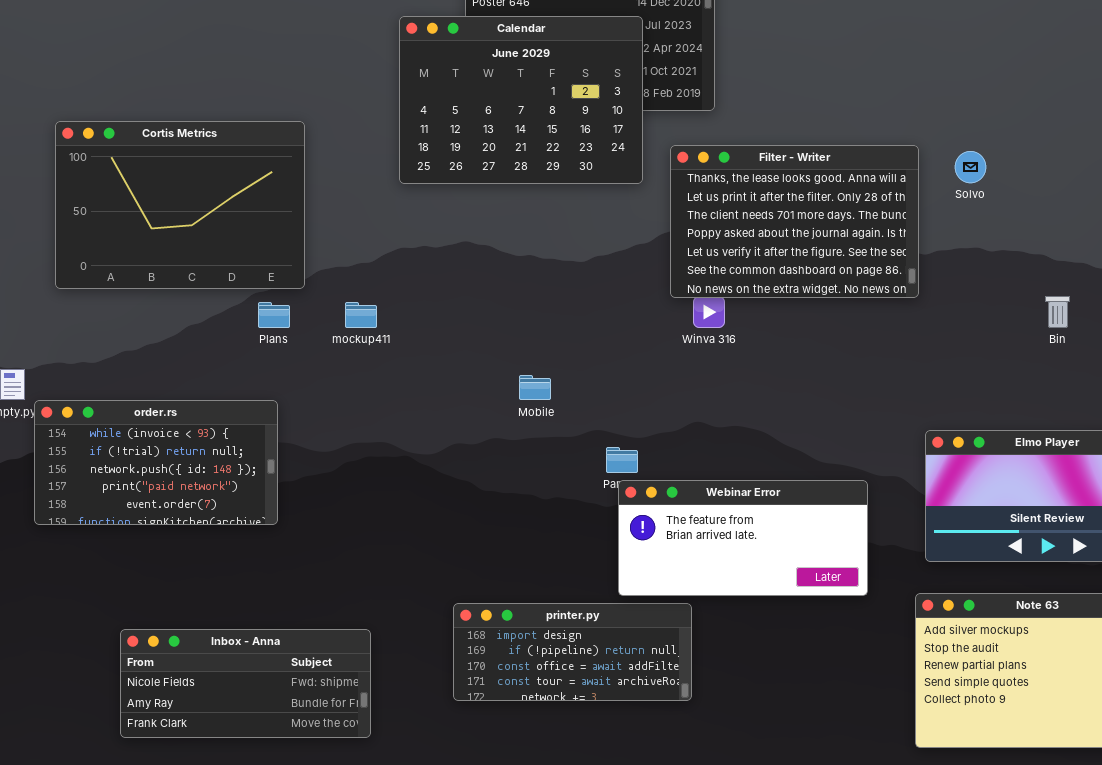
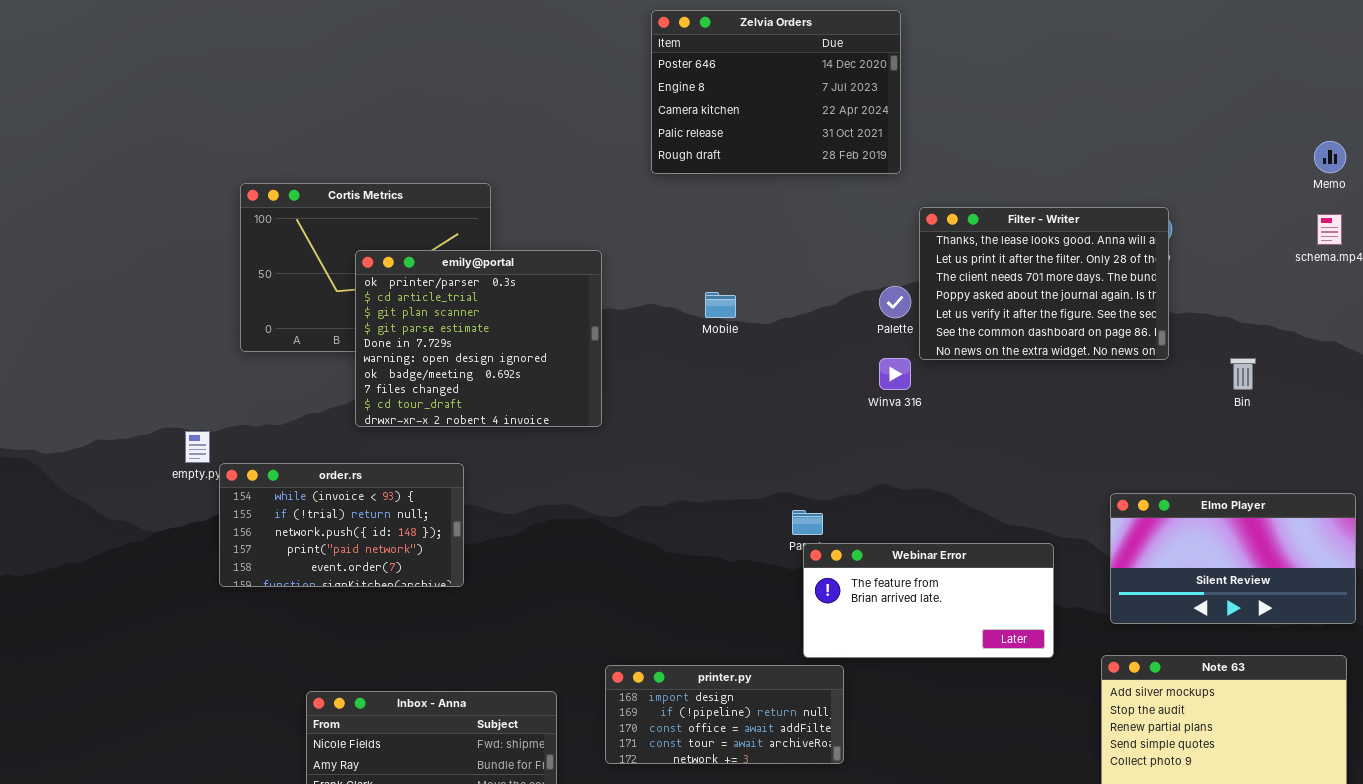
Calendar: [399,16,643,184] -> none, closed
Filter - Writer: [670,145,919,298] -> [919,207,1169,360], moved
emily@portal: none -> [355,250,602,427], opened
Mobile: [519,375,551,400] -> [705,292,736,318], moved
printer.py: [453,603,692,701] -> [605,665,844,764], moved

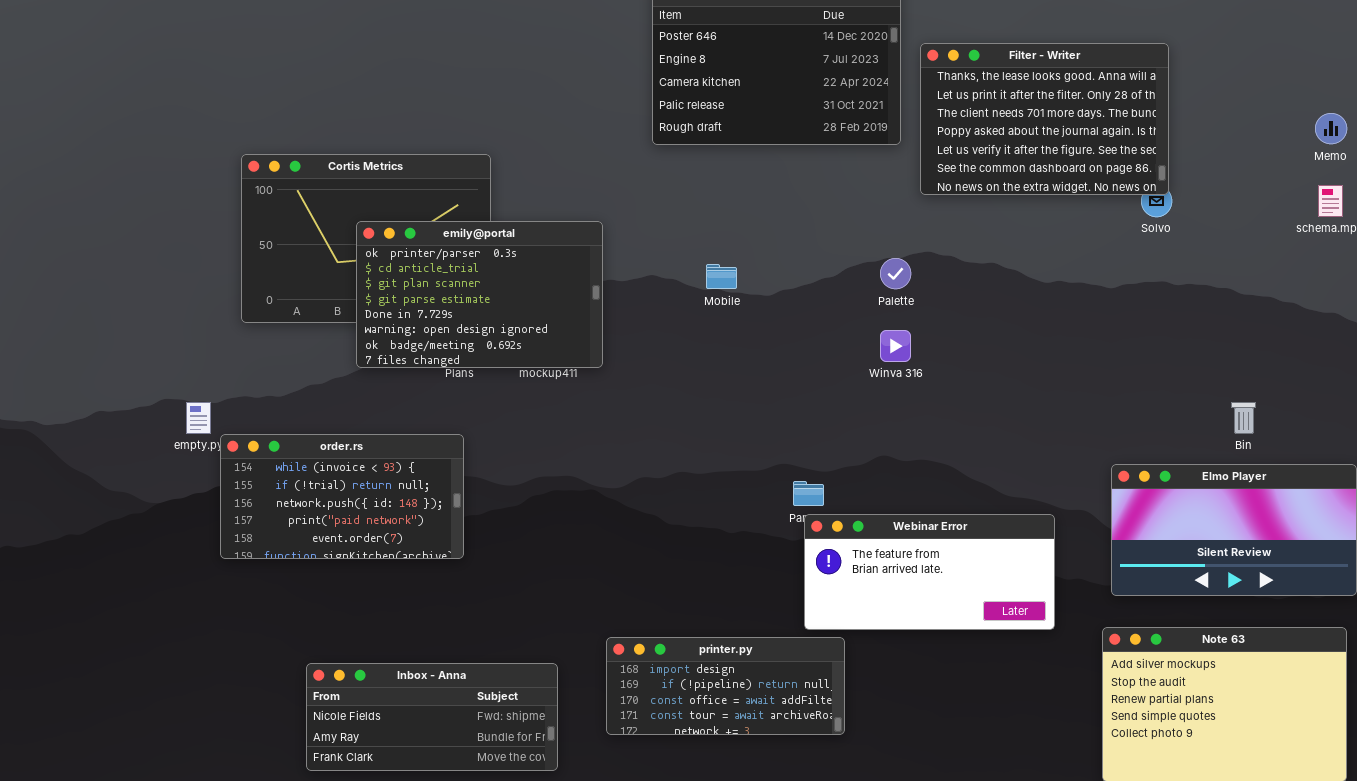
Filter - Writer: [919,207,1169,360] -> [920,43,1169,195], moved
emily@portal: [355,250,602,427] -> [356,221,603,368], resized
Bin: [1230,358,1256,390] -> [1231,402,1256,434], moved

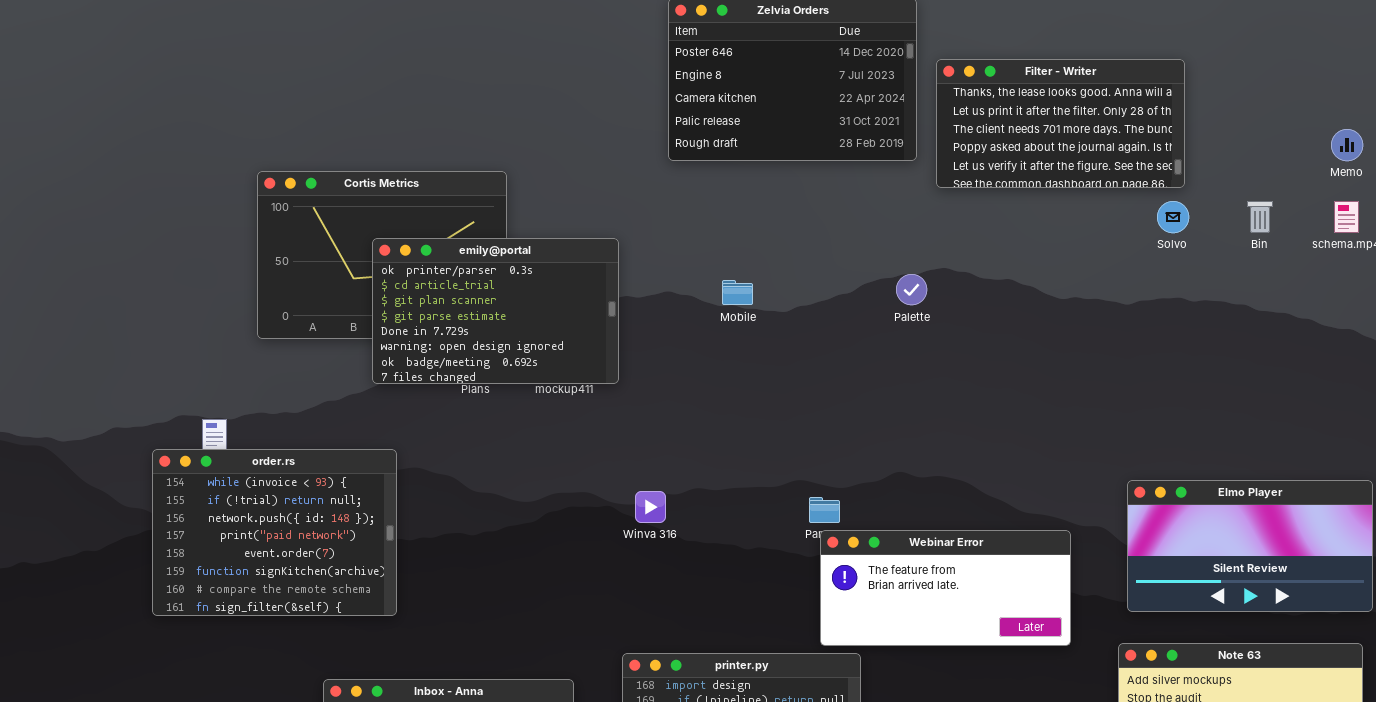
Filter - Writer: [920,43,1169,195] -> [936,59,1185,188], resized
Winva 316: [880,330,911,362] -> [635,491,666,523], moved
Bin: [1231,402,1256,434] -> [1247,201,1273,233], moved
order.rs: [220,434,464,559] -> [152,449,397,616], moved, resized

